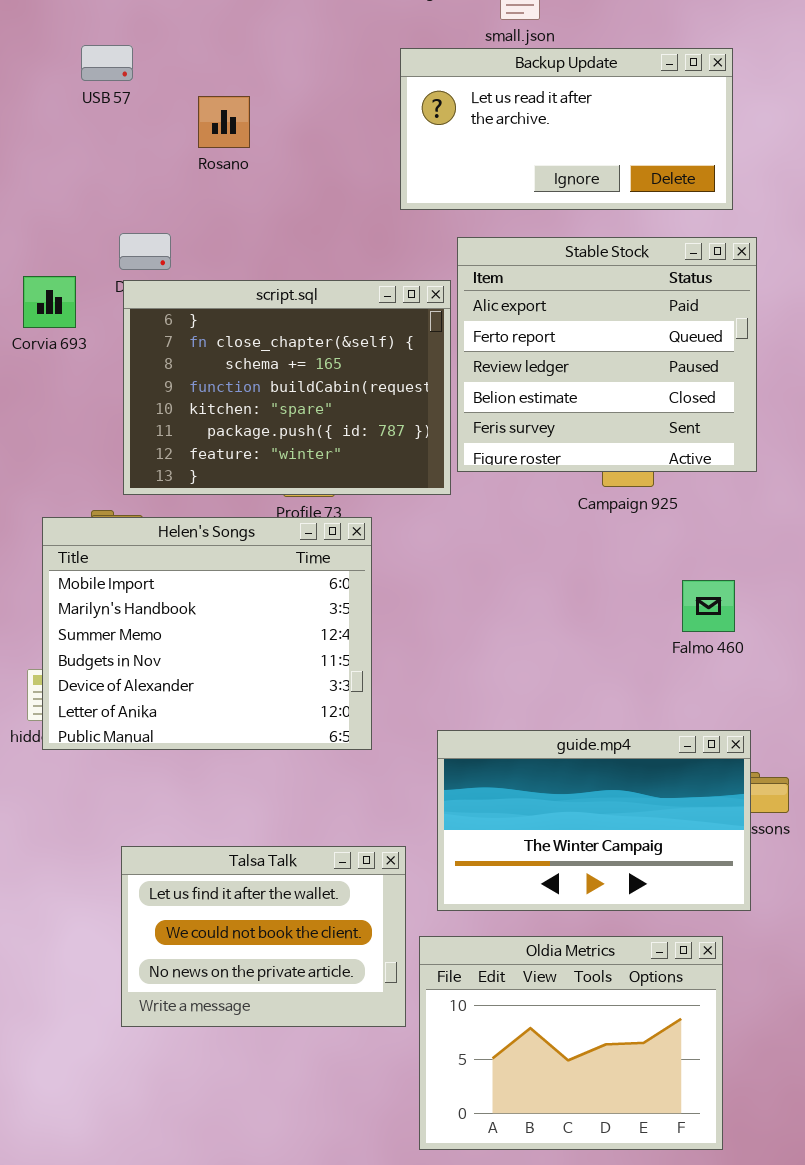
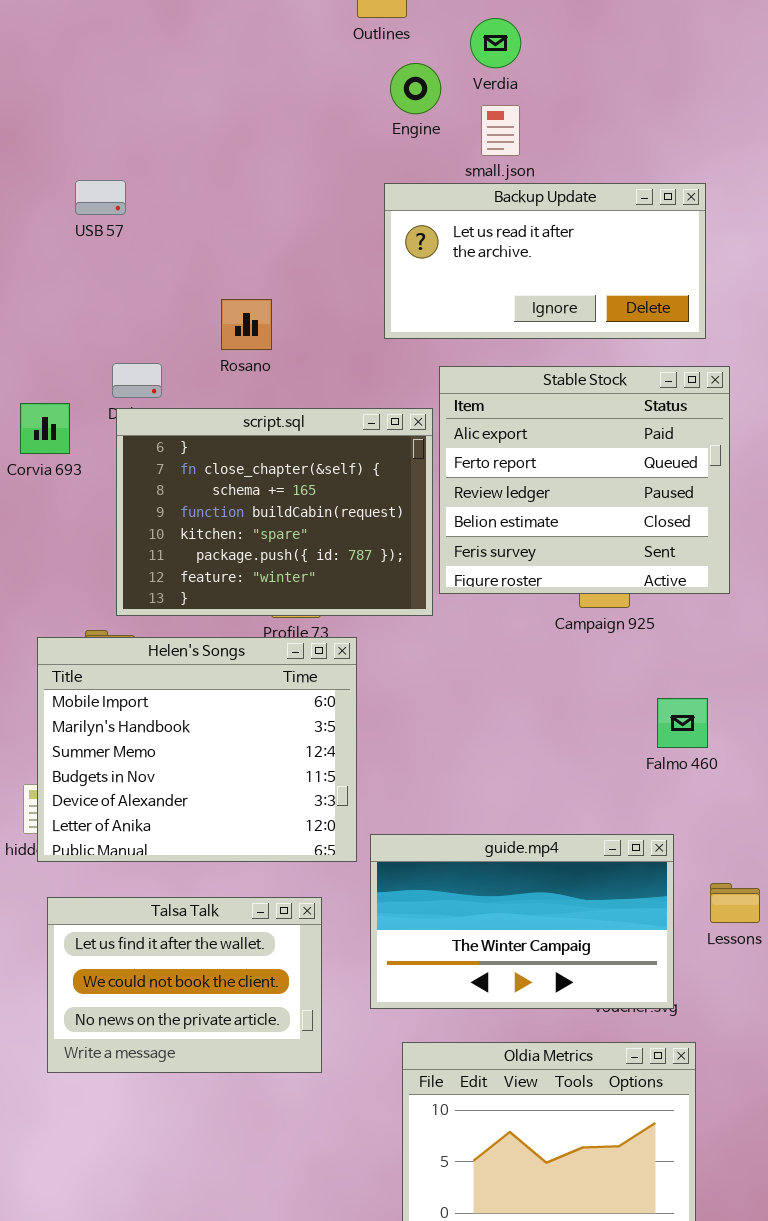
Rosano: [198,96,250,148] -> [221,299,272,350], moved
guide.mp4: [437,730,751,911] -> [370,834,674,1009], moved
Talsa Talk: [121,846,406,1027] -> [47,897,322,1073], moved

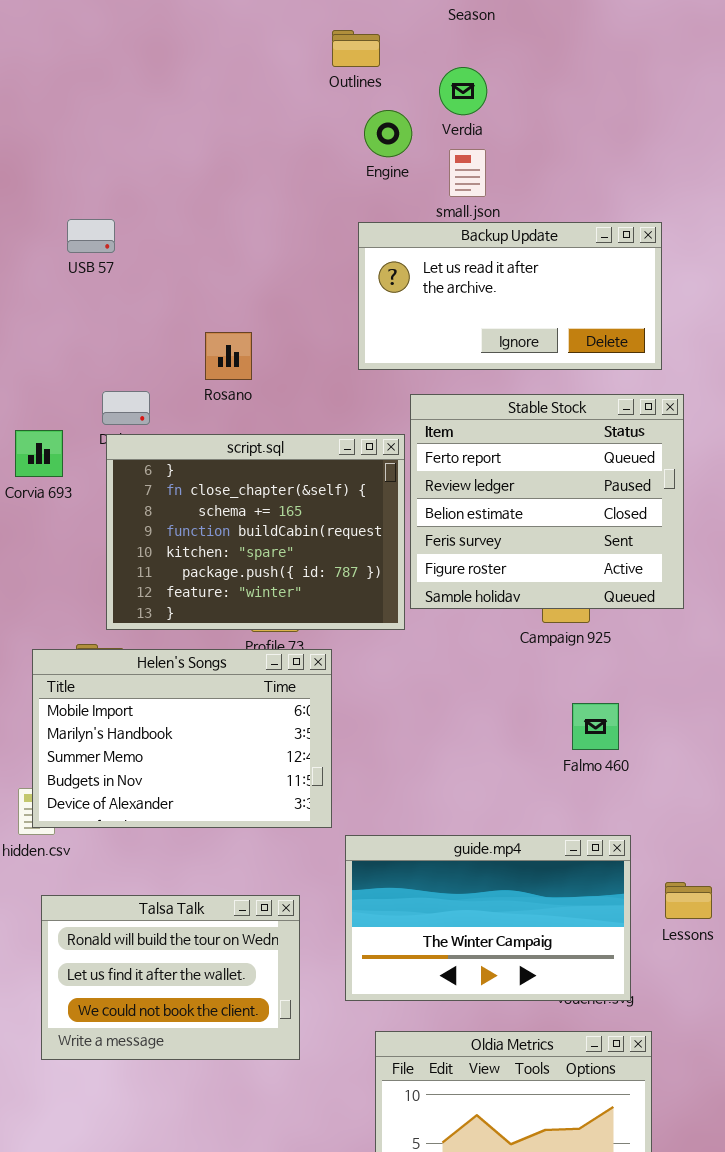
Stable Stock: [439,366,730,594] -> [410,394,684,609], scrolled down 1 row
Helen's Songs: [37,637,357,862] -> [32,649,332,828], resized
Falmo 460: [657,698,708,748] -> [572,703,619,750], moved
Talsa Talk: [47,897,322,1073] -> [41,895,300,1060], scrolled up 1 row

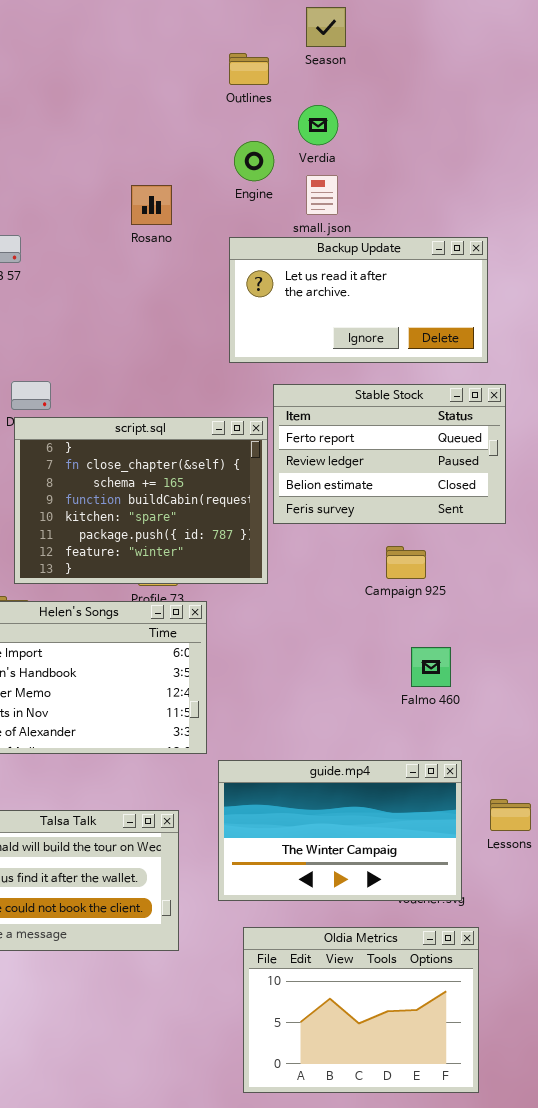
Outlines: [332,30,380,67] -> [229,53,269,85], moved
Rosano: [205,332,252,380] -> [131,185,172,225], moved
Stable Stock: [410,394,684,609] -> [273,384,506,524], resized

